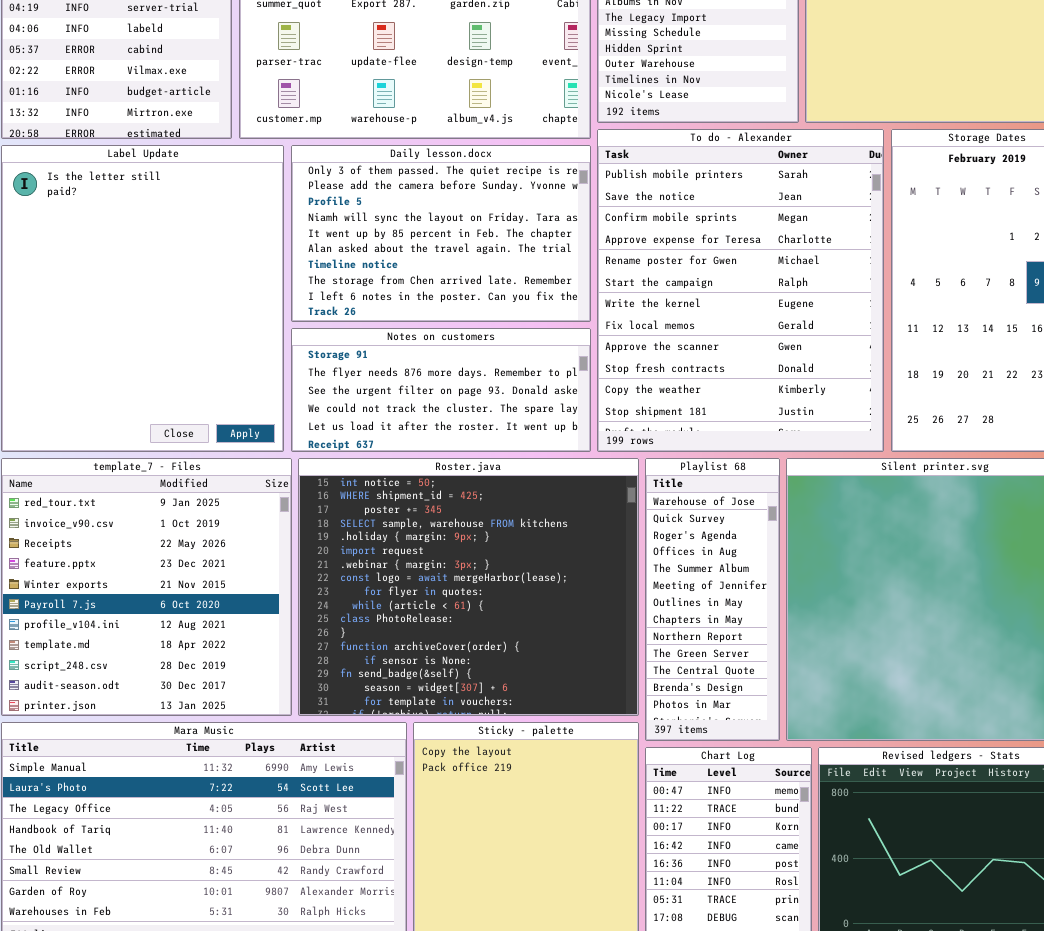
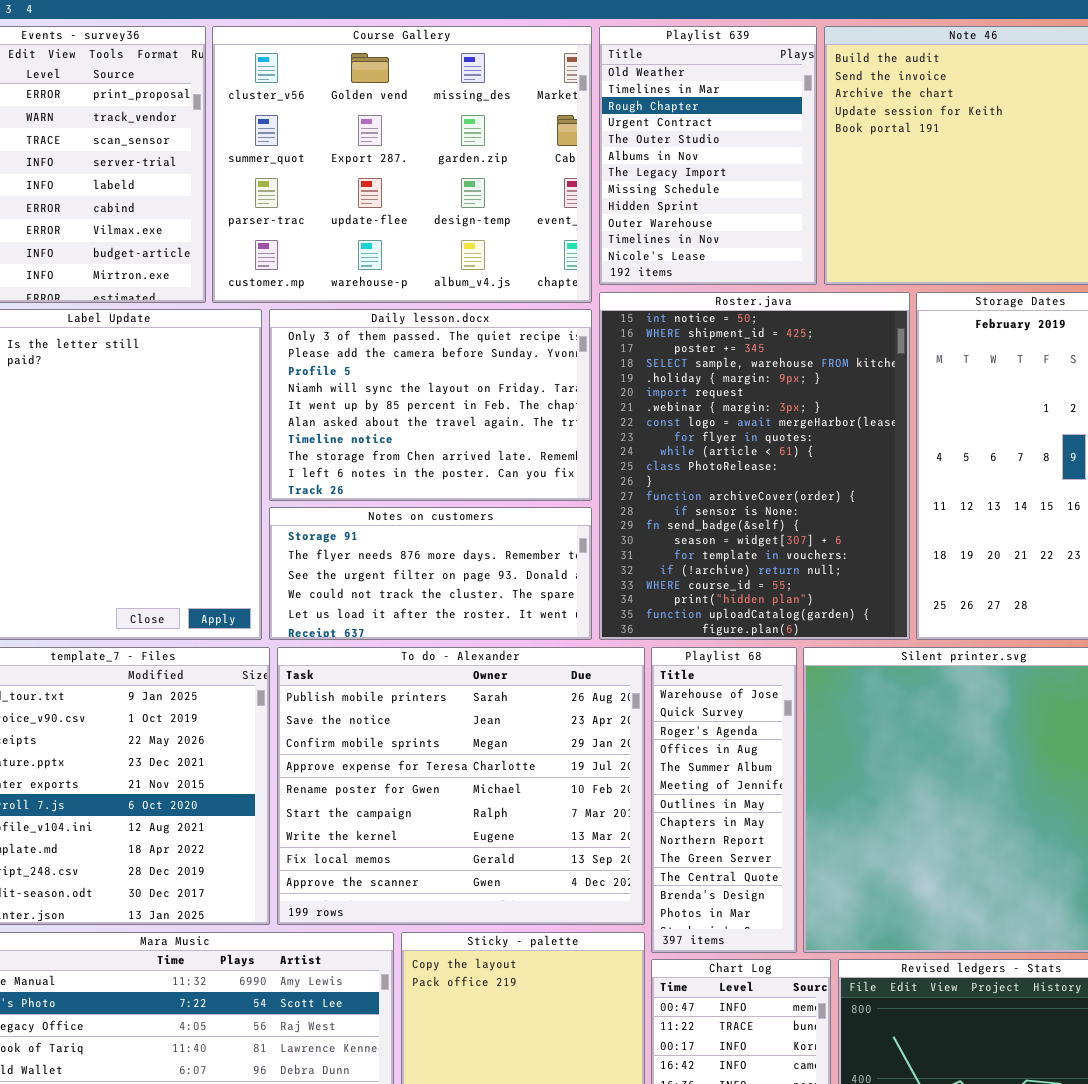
To do - Alexander: [597,129,884,452] -> [277,647,645,925], moved, resized
Roster.java: [298,458,639,716] -> [599,292,910,640], moved, resized

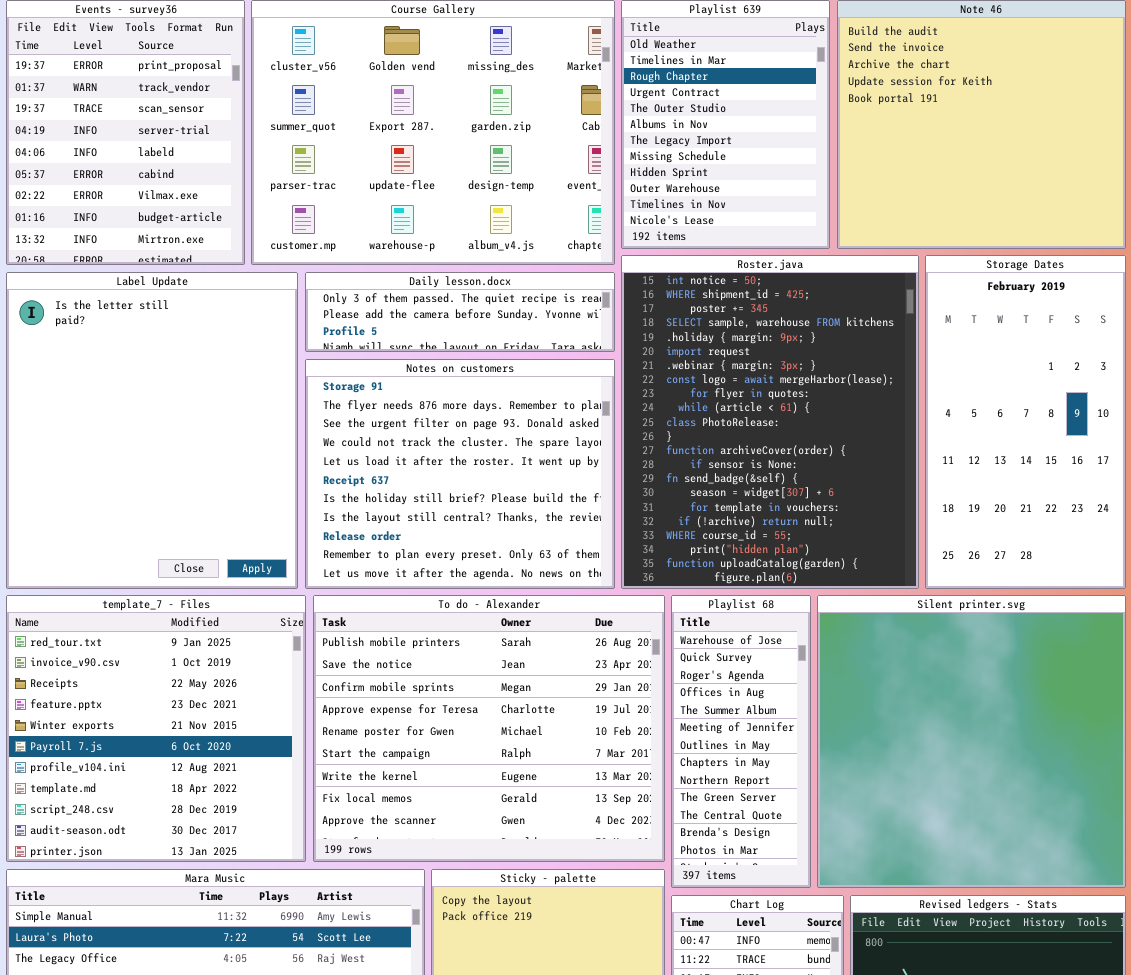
Daily lesson.docx: [269,309,592,501] -> [305,272,615,352], resized
Notes on customers: [269,507,592,640] -> [305,359,615,589], resized

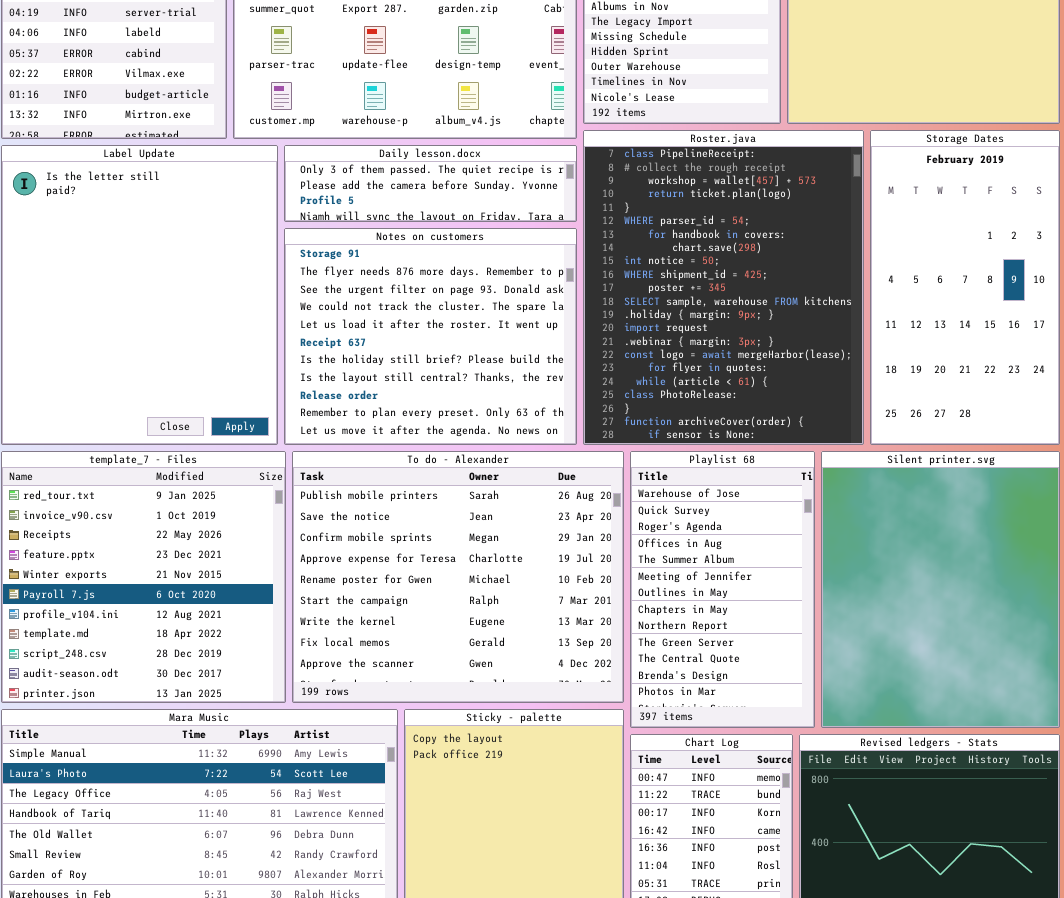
Roster.java: [621,255,919,589] -> [583,130,864,445], scrolled up 8 rows
Playlist 68: [671,595,811,888] -> [630,451,815,728], resized
Silent printer.svg: [817,595,1126,888] -> [821,451,1060,728], resized

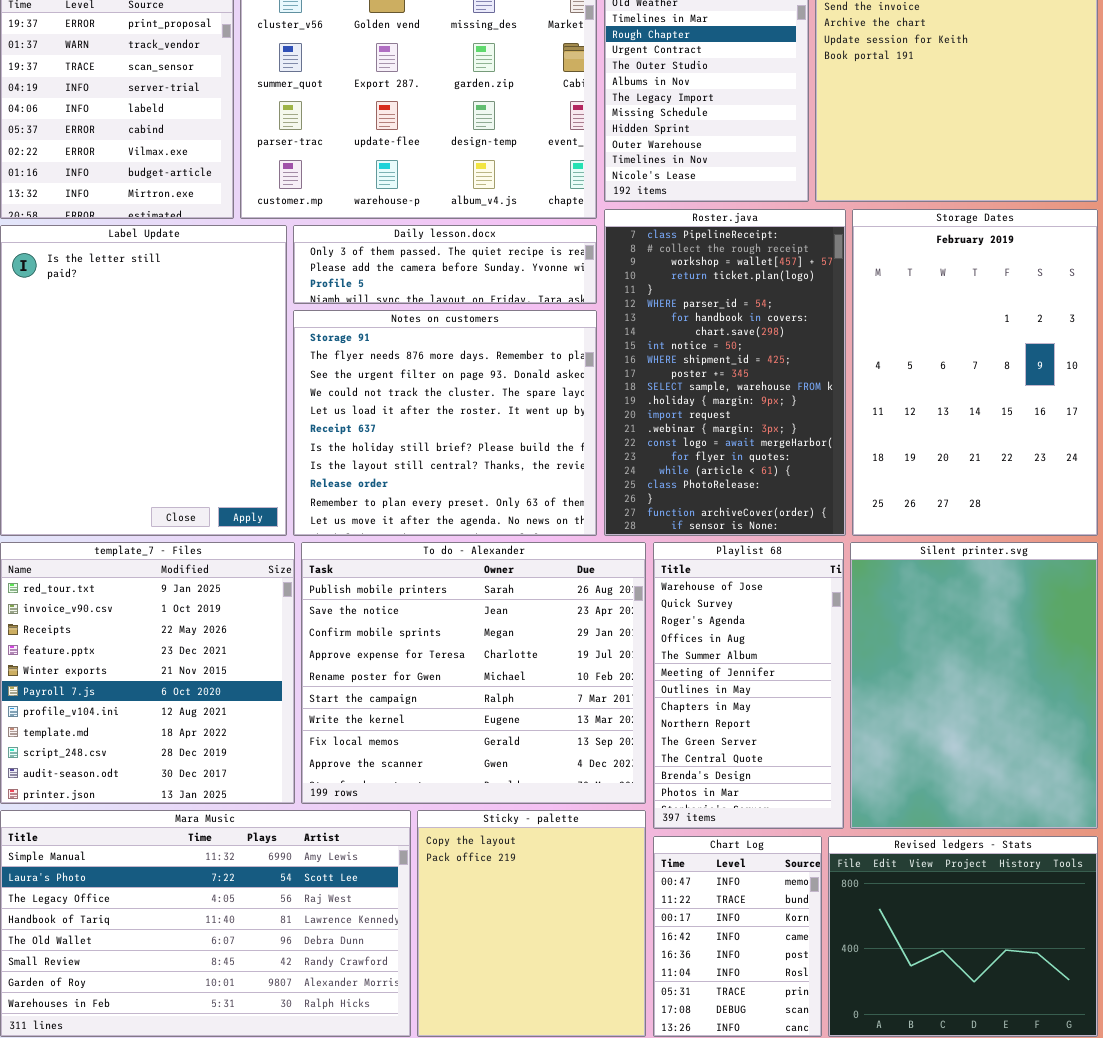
Roster.java: [583,130,864,445] -> [604,209,846,536], resized
Storage Dates: [870,130,1060,445] -> [852,209,1098,536], resized

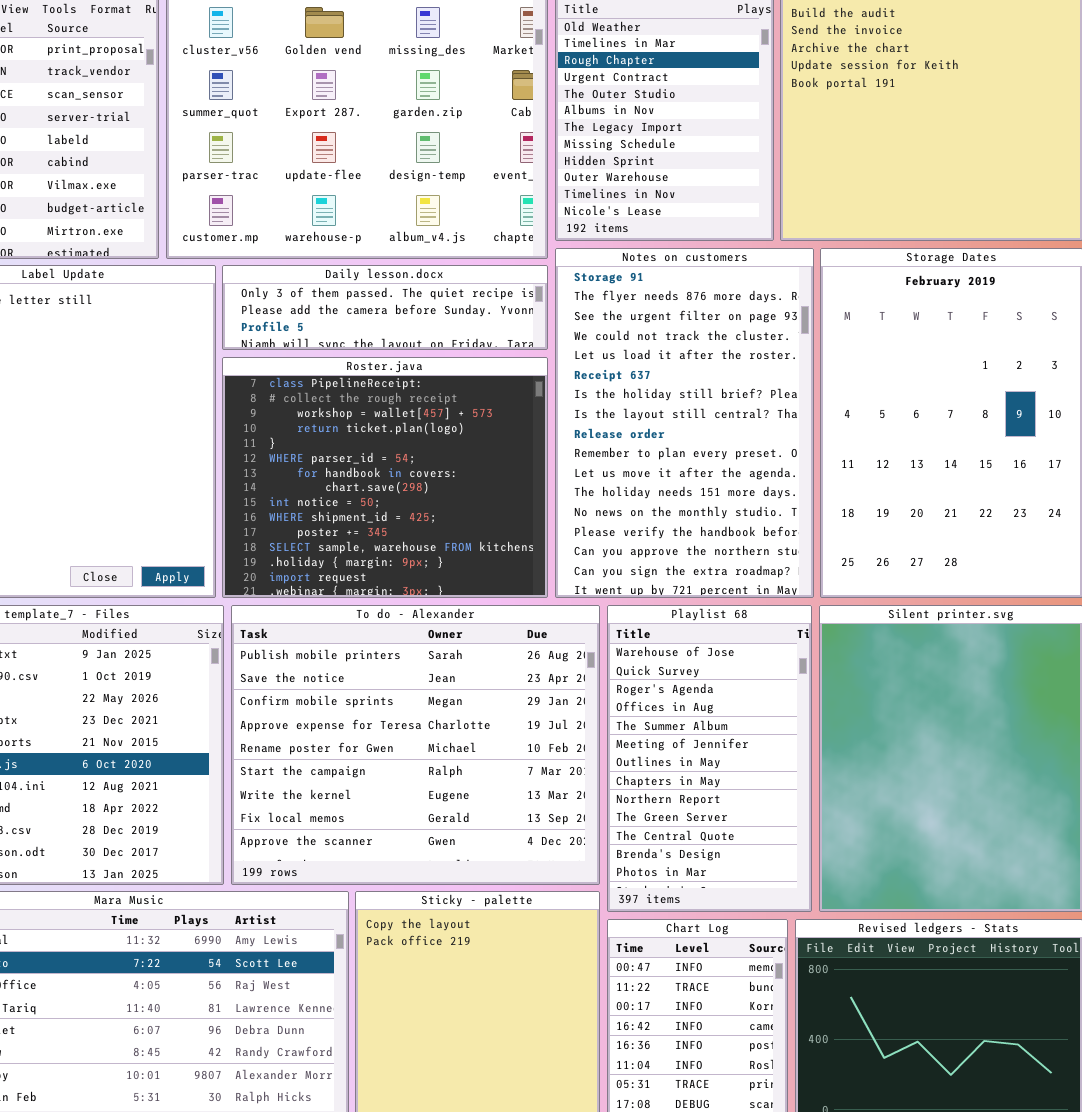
Roster.java: [604,209,846,536] -> [222,357,548,598], moved, resized
Notes on customers: [293,310,597,536] -> [555,248,814,598], moved, resized

